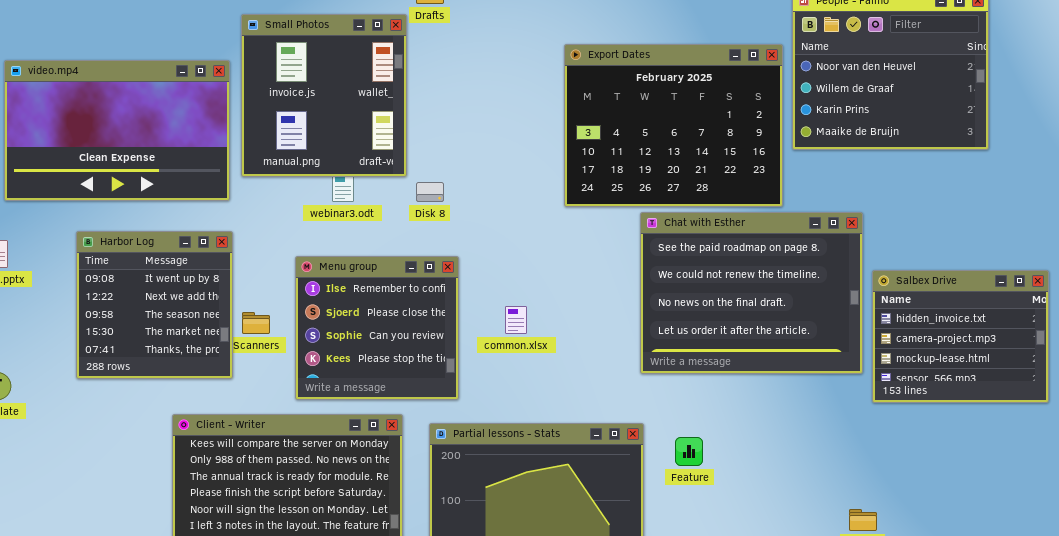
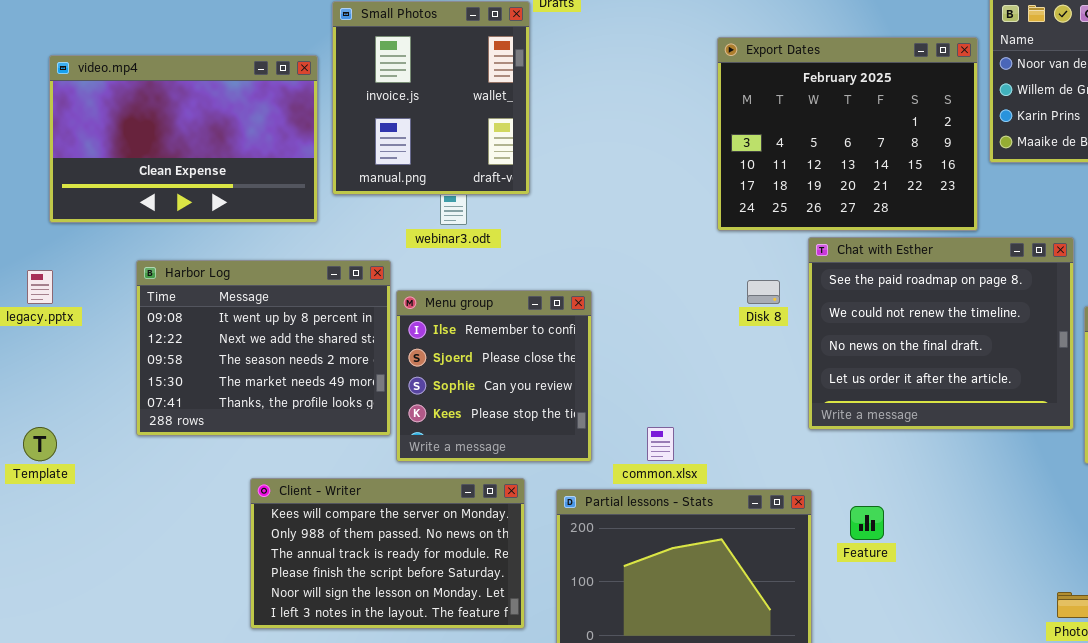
Disk 8: [416,182,444,202] -> [747,280,780,304], moved
Harbor Log: [76,231,233,379] -> [136,260,391,436], resized
common.xlsx: [505,306,527,334] -> [647,427,674,461], moved

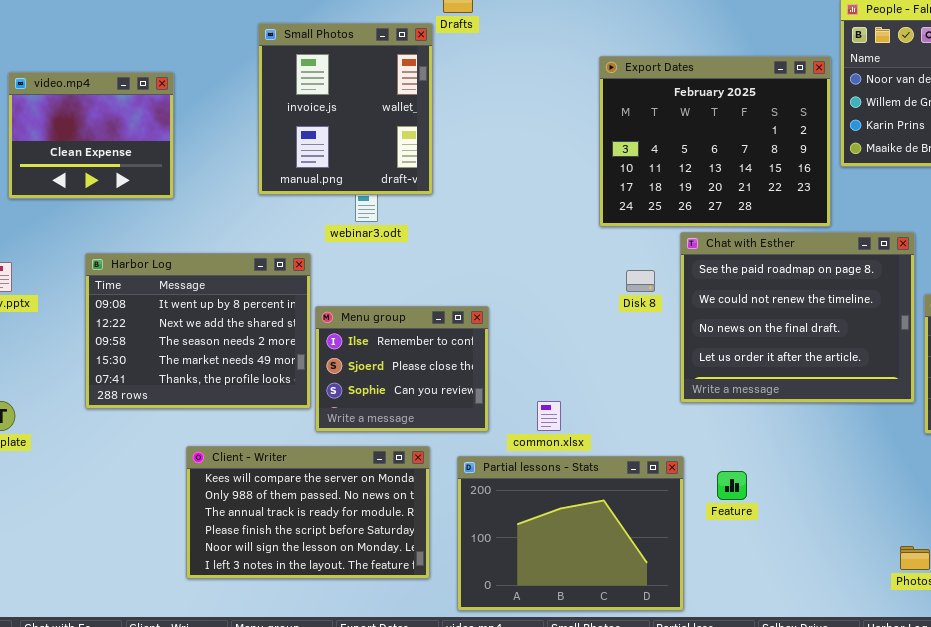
video.mp4: [49,55,318,223] -> [8,72,174,199], resized
Menu group: [396,290,592,462] -> [315,306,489,432], resized

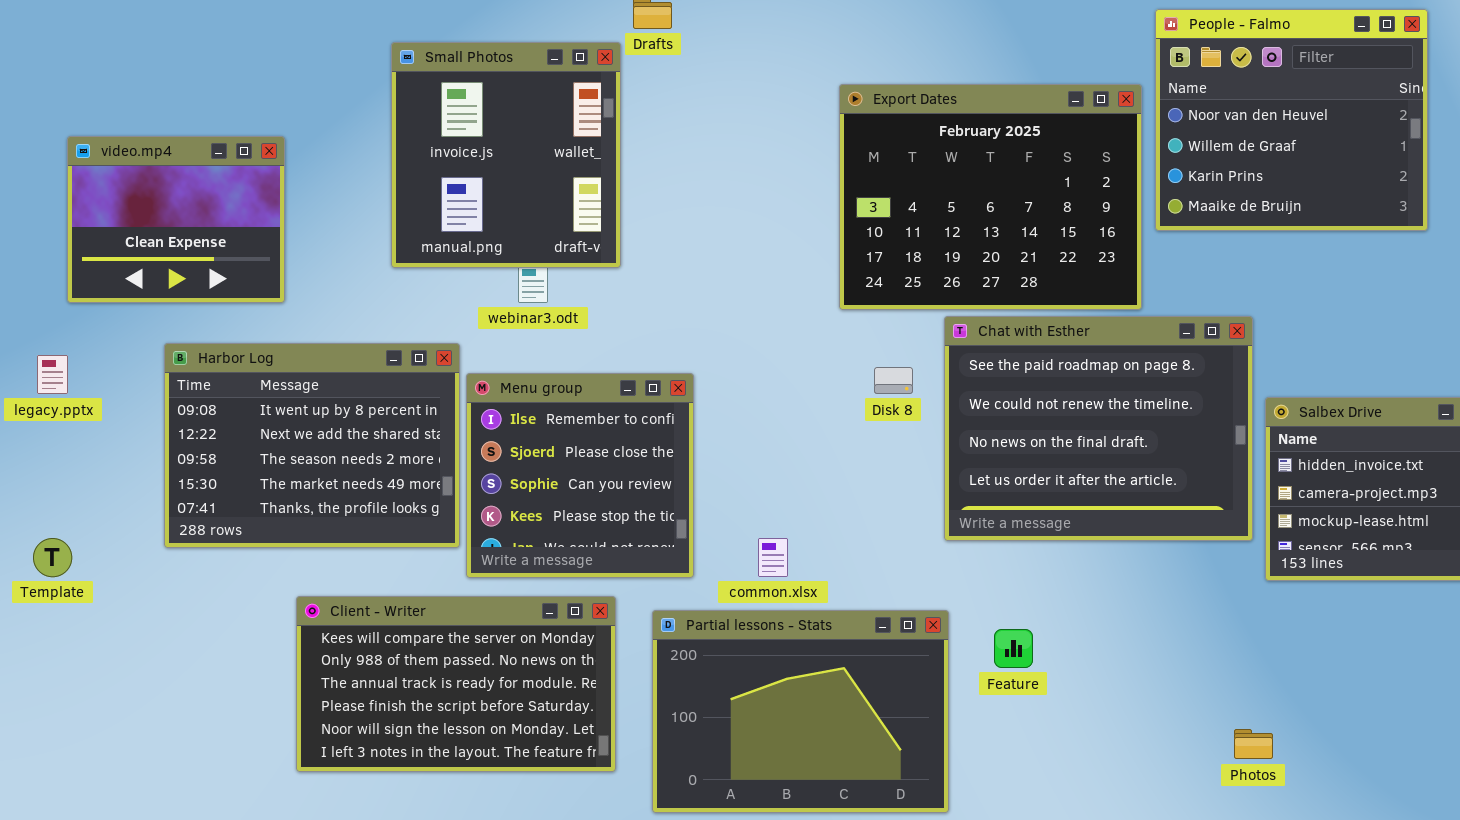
video.mp4: [8,72,174,199] -> [67,136,285,303], moved
Menu group: [315,306,489,432] -> [466,373,694,578], resized

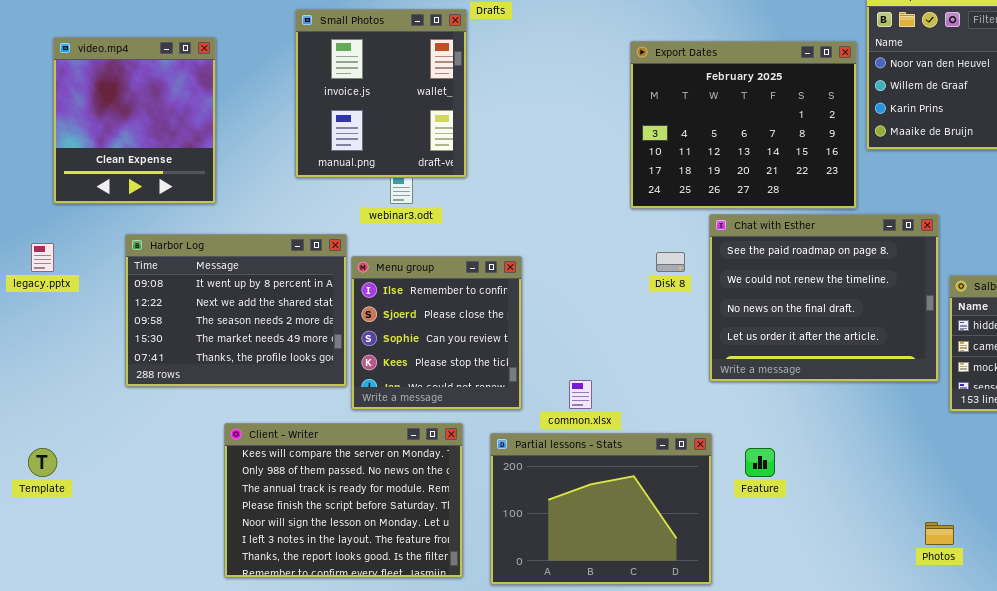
video.mp4: [67,136,285,303] -> [53,37,216,204], resized
Template: [33,538,72,577] -> [28,448,57,477], moved
Client - Writer: [296,596,616,772] -> [224,423,463,578], resized

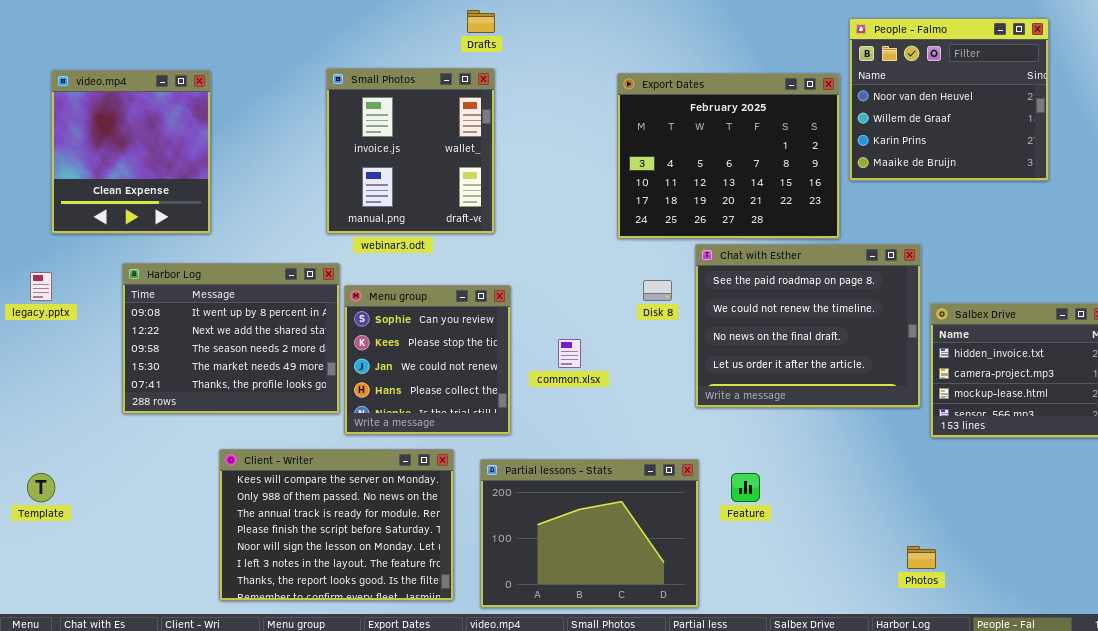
Small Photos: [295,9,467,178] -> [326,68,495,234], moved
Menu group: [351,256,522,410] -> [344,285,511,435], scrolled down 2 rows
common.xlsx: [569,380,592,409] -> [558,339,581,368], moved

